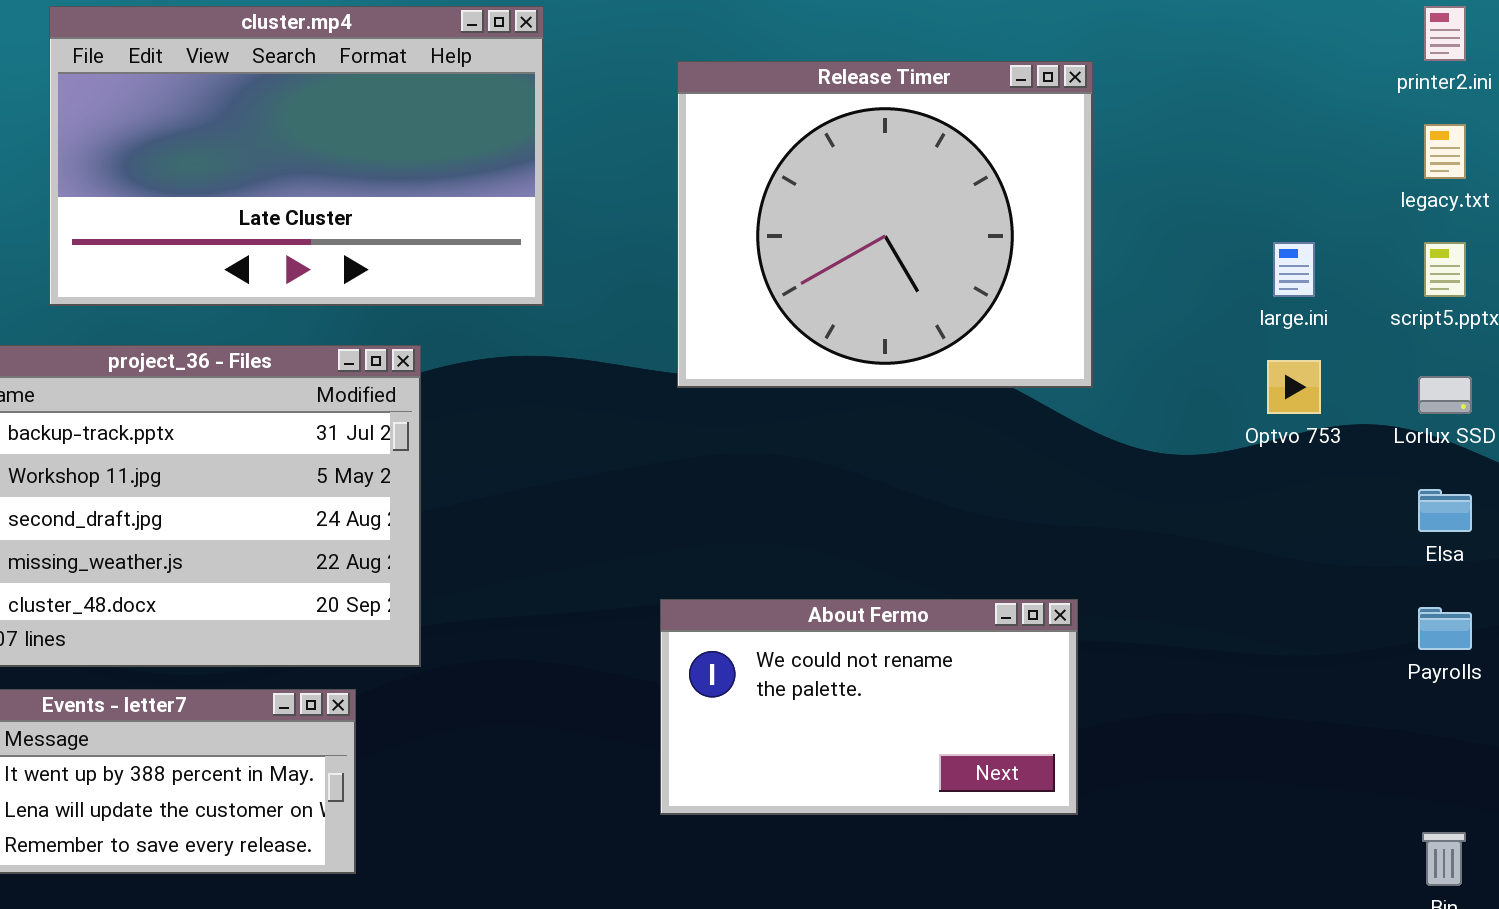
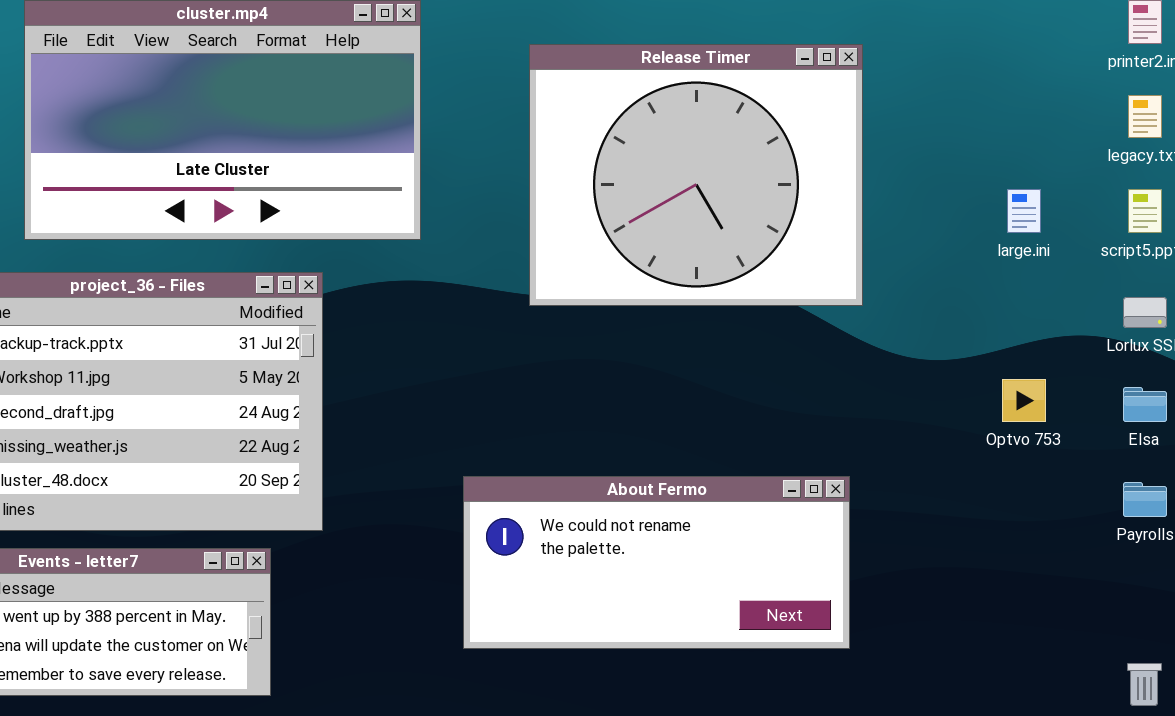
Optvo 753: [1267,360,1321,414] -> [1002,379,1046,422], moved
About Fermo: [660,599,1078,815] -> [463,476,850,649], resized

